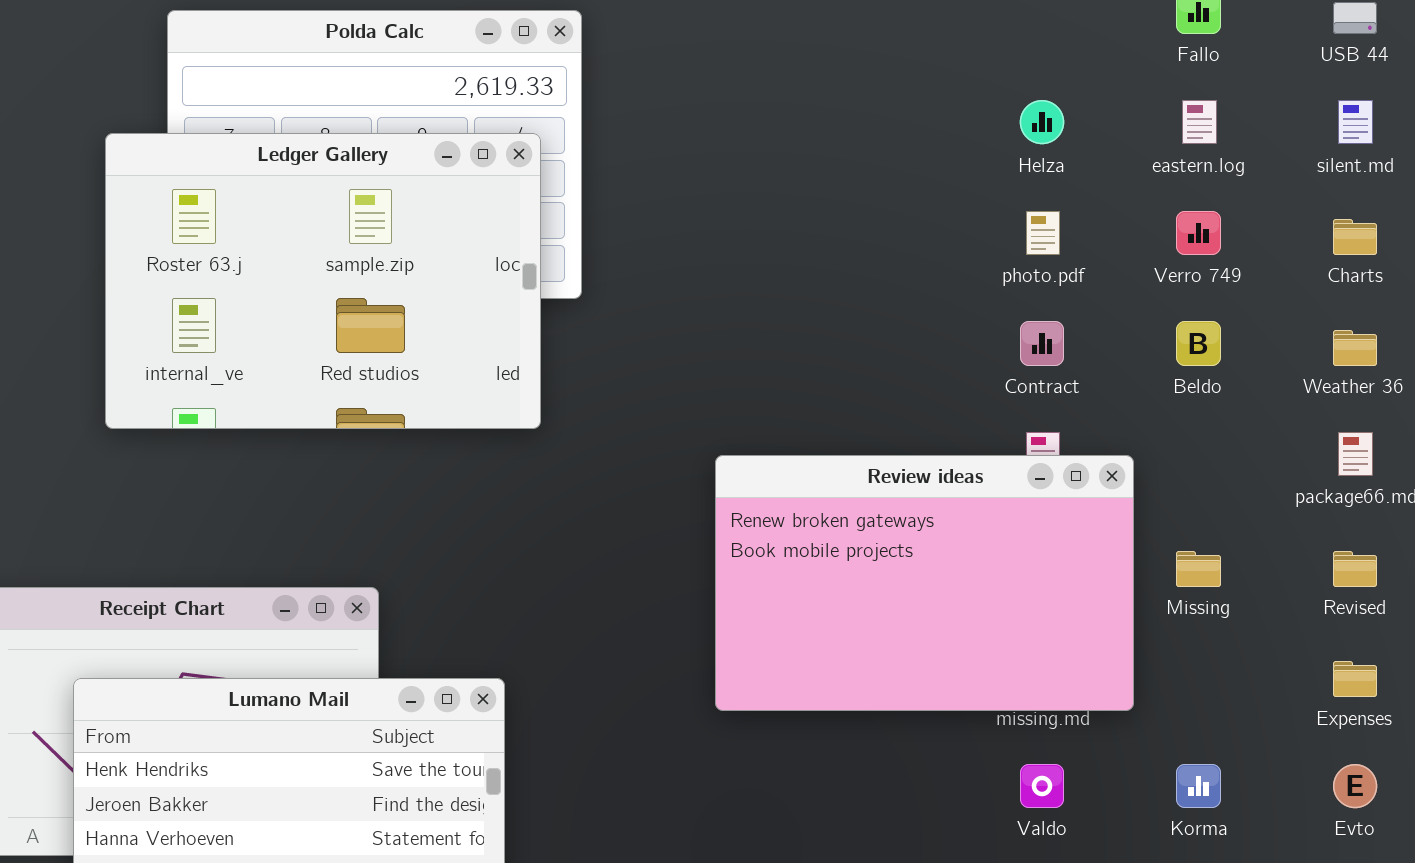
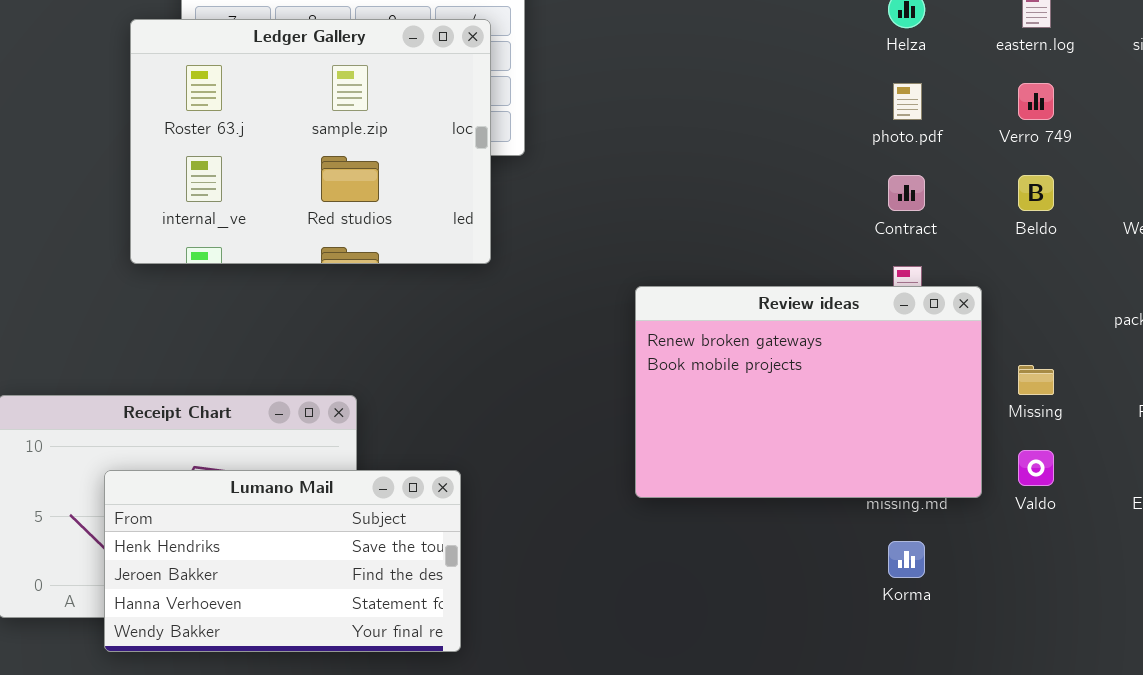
Valdo: [1020,764,1064,808] -> [1018,450,1054,486], moved
Korma: [1176,764,1221,808] -> [888,541,925,578], moved

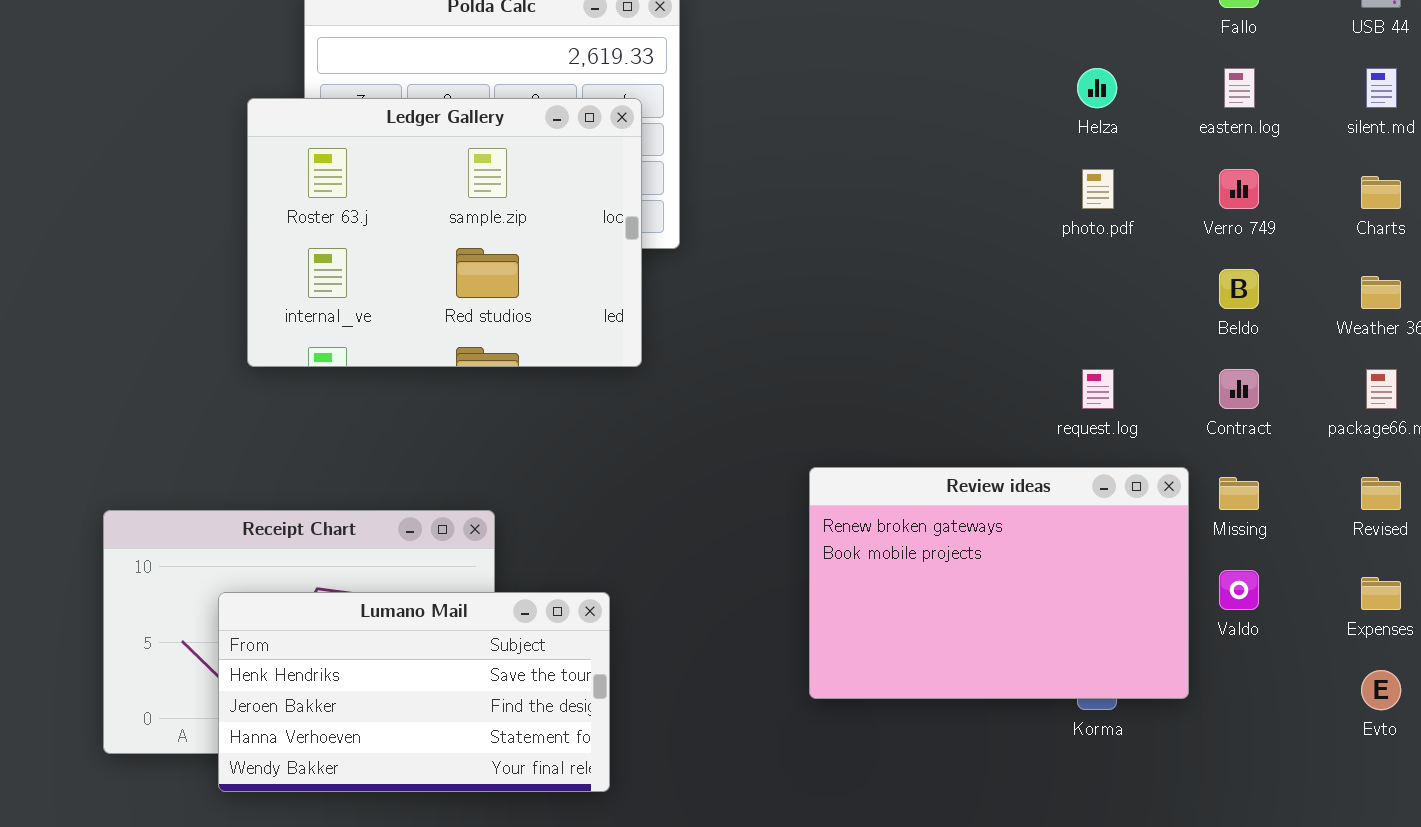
Contract: [888,175,925,211] -> [1219,369,1259,409], moved
Review ideas: [635,286,982,498] -> [809,467,1189,699], moved

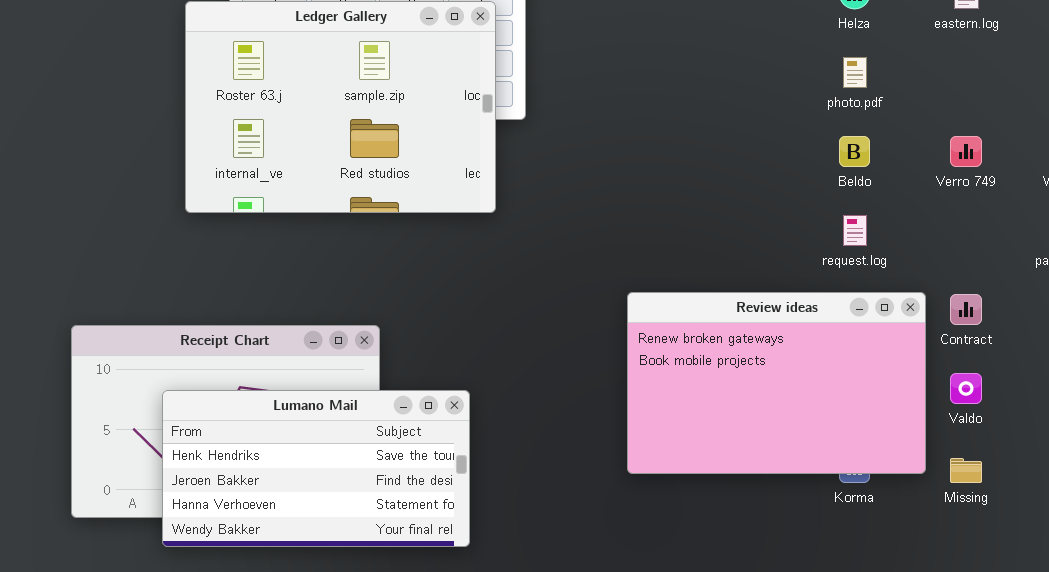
Verro 749: [1219,169,1259,209] -> [950,136,982,167], moved
Beldo: [1219,269,1259,309] -> [839,136,870,167], moved
Contract: [1219,369,1259,409] -> [950,294,982,325], moved
Missing: [1219,477,1259,510] -> [950,458,982,483], moved

